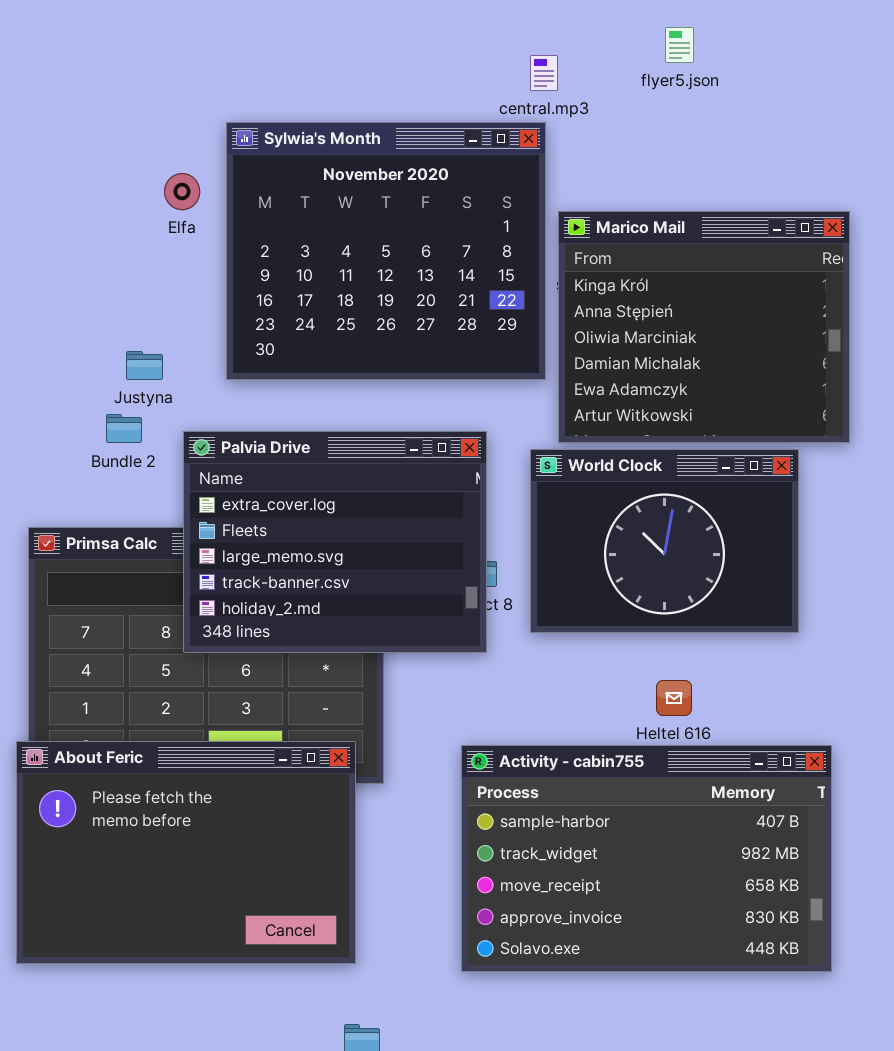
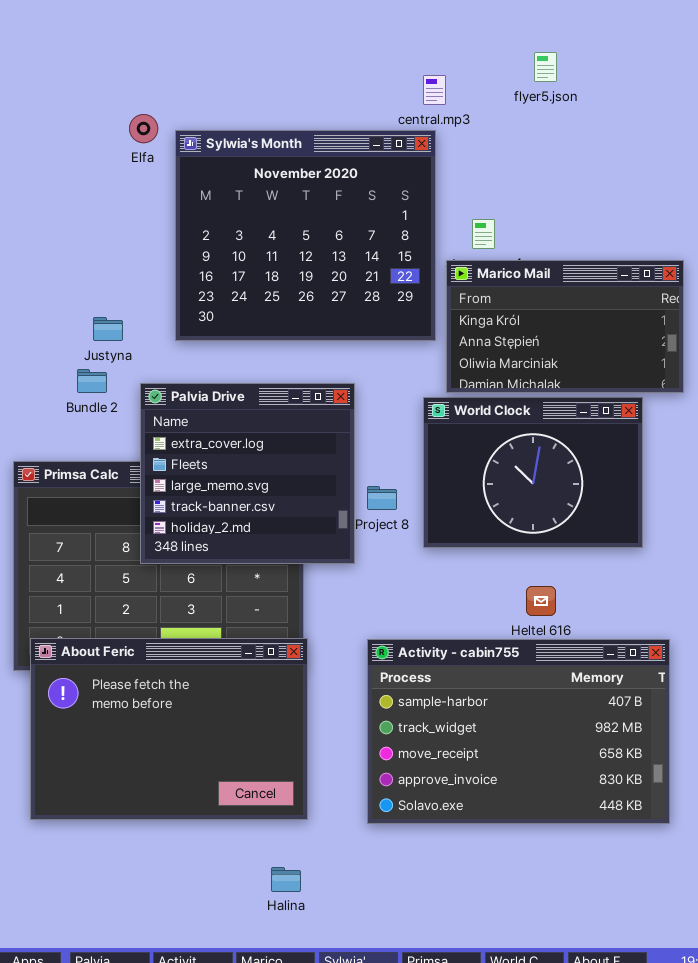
Elfa: [164,173,200,210] -> [129,114,158,143], moved
Marico Mail: [558,211,850,443] -> [446,260,684,393], resized
Palvia Drive: [183,431,487,653] -> [140,383,355,564], resized
About Feric: [16,741,356,964] -> [30,638,308,820], moved

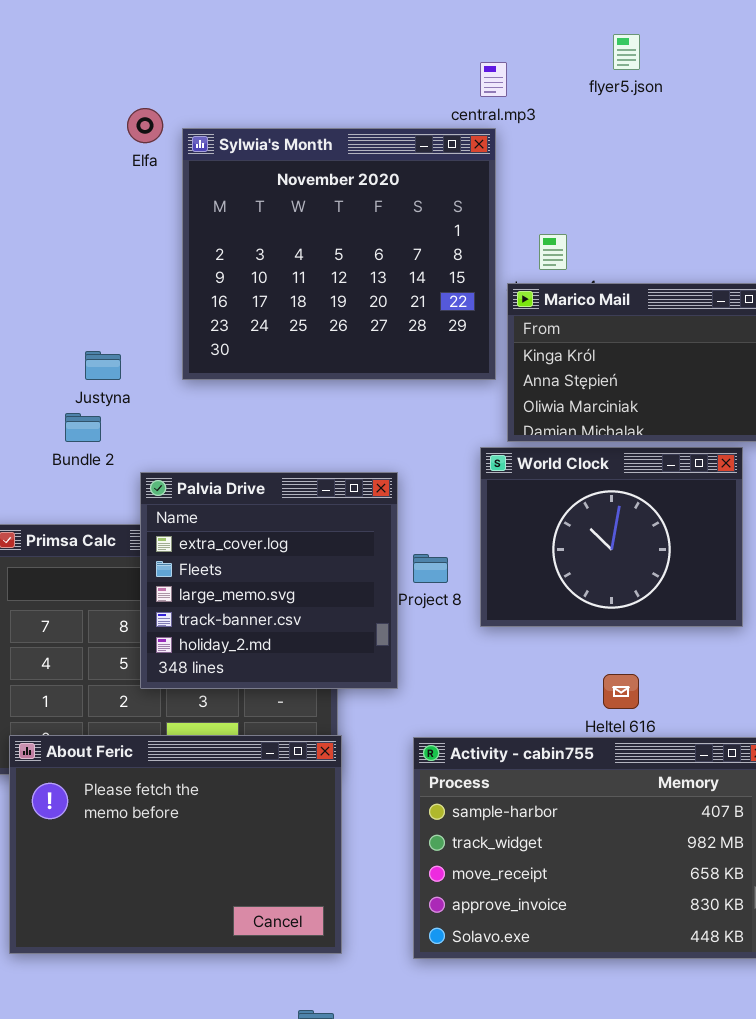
Palvia Drive: [140,383,355,564] -> [140,472,398,689], moved

